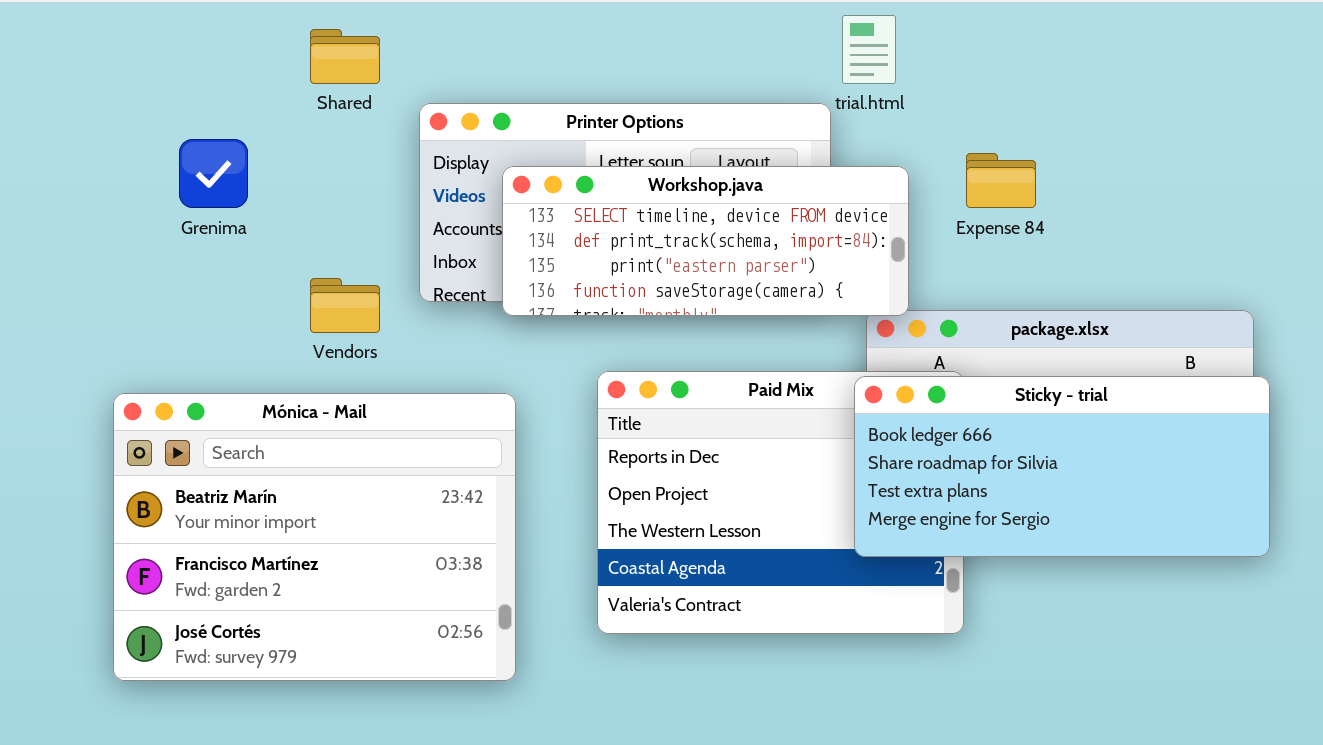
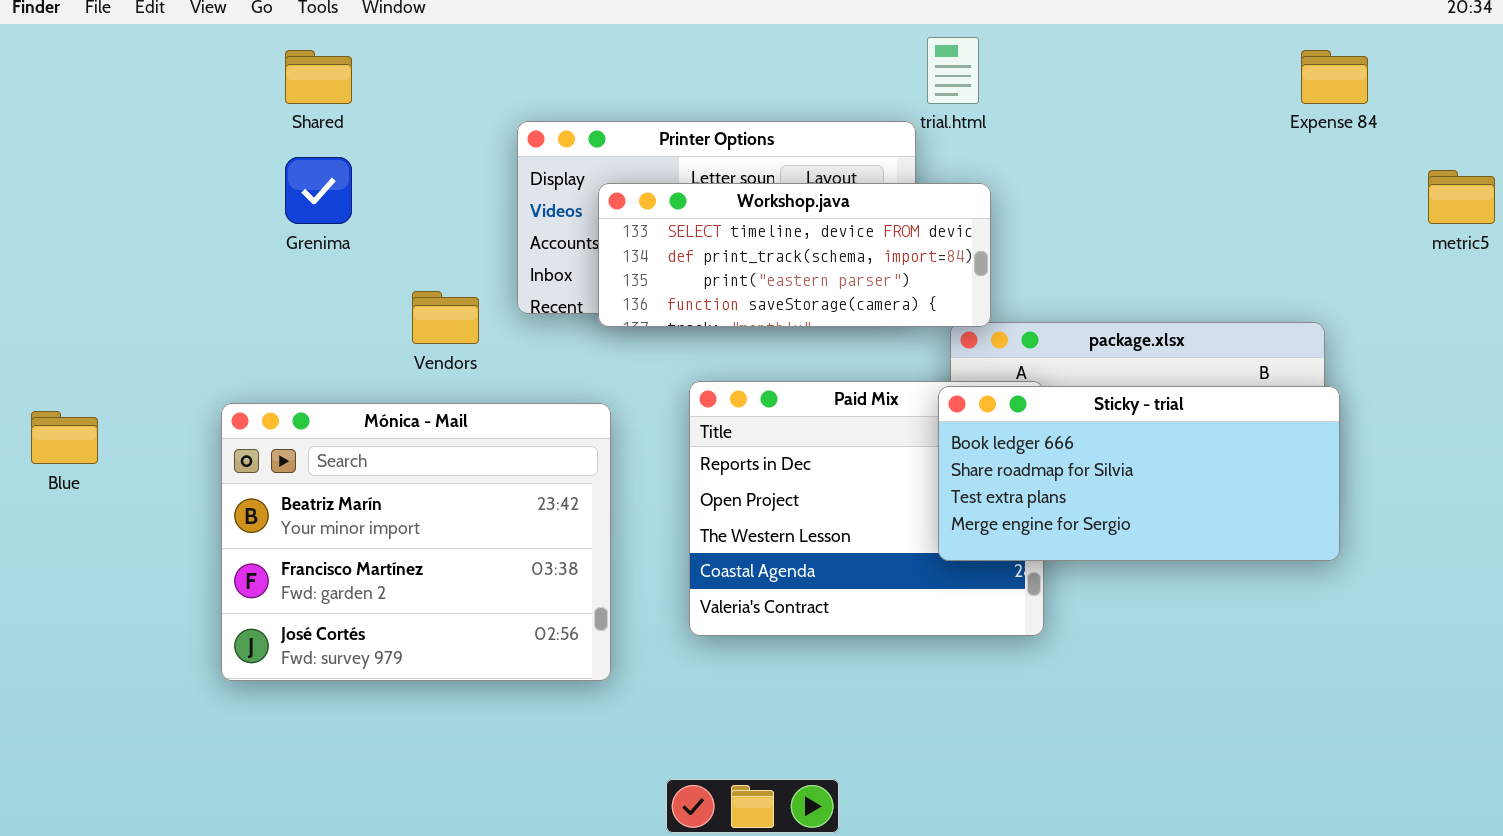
Shared: [310,29,380,84] -> [285,50,352,104], moved
Expense 84: [966,153,1036,208] -> [1301,50,1368,104], moved

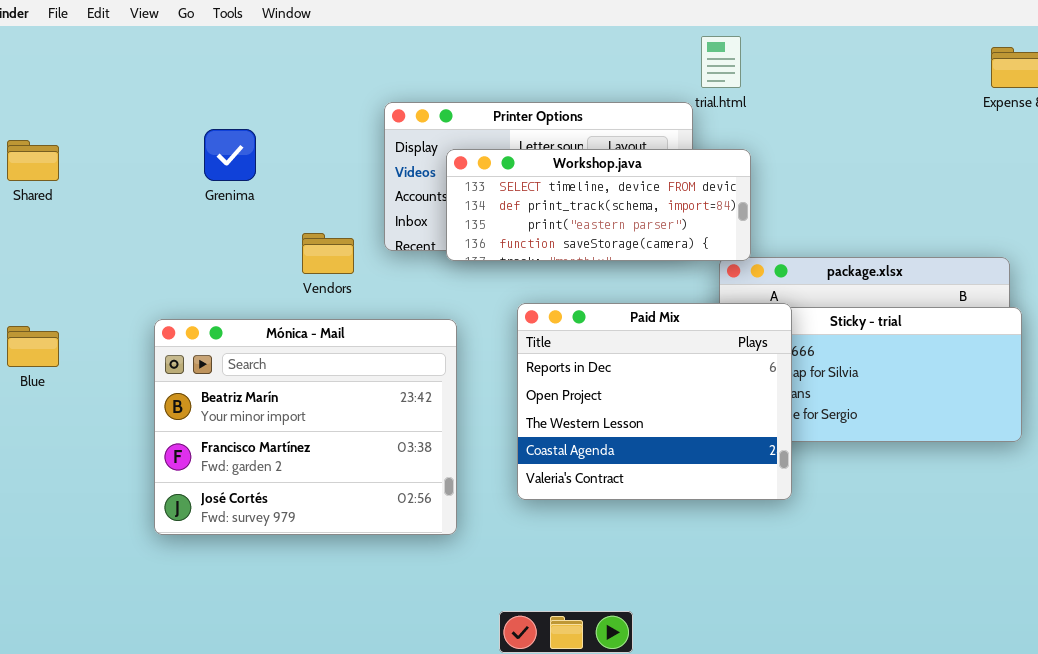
Shared: [285,50,352,104] -> [7,140,59,181], moved
Paid Mix: [689,381,1044,636] -> [517,303,792,500], raised

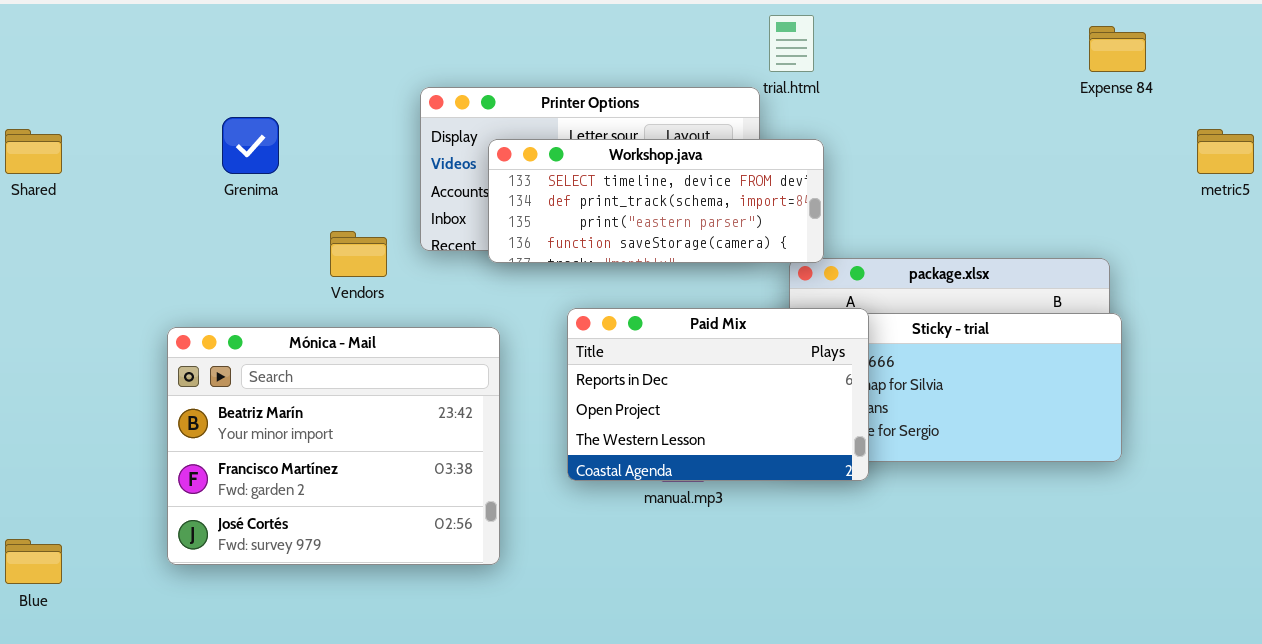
Paid Mix: [517,303,792,500] -> [567,308,869,481], resized
Blue: [7,326,59,367] -> [5,539,62,584], moved

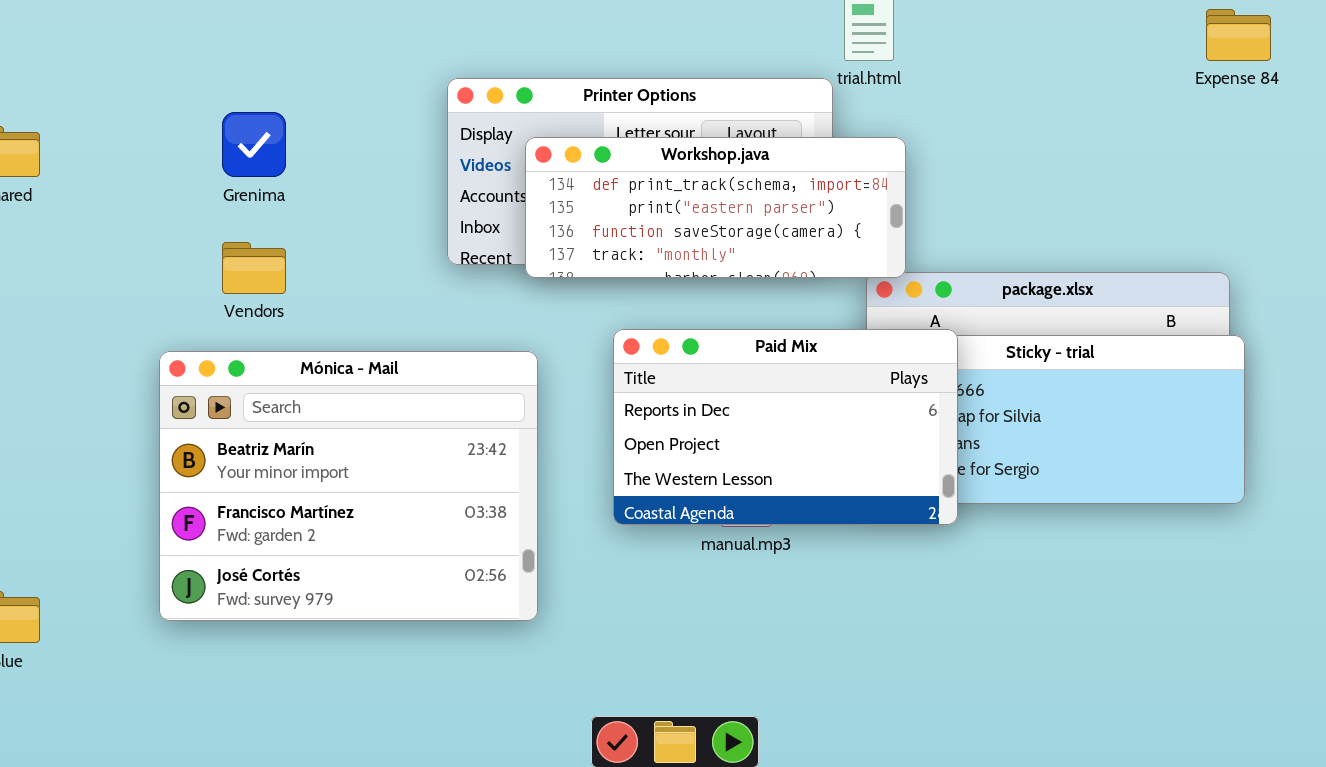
Workshop.java: [488,139,824,263] -> [525,137,906,278], scrolled down 1 row
Vendors: [330,231,387,277] -> [222,242,286,294], moved

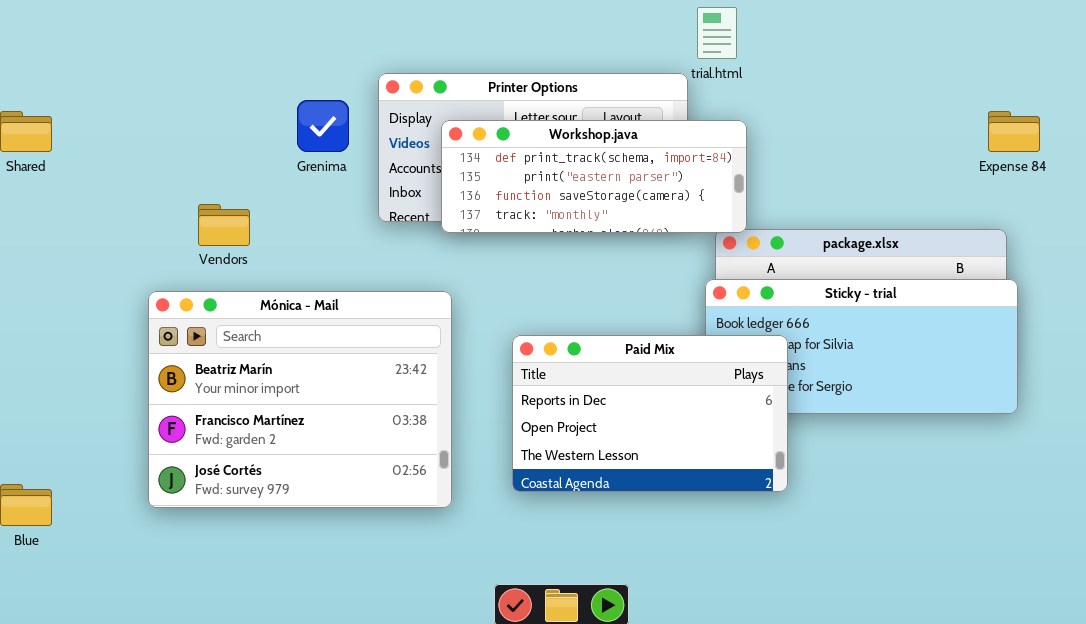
Expense 84: [1206,9,1271,61] -> [988,111,1040,152], moved
Grenima: [222,112,286,177] -> [297,100,349,152], moved
Paid Mix: [613,329,958,525] -> [512,335,788,492], moved

